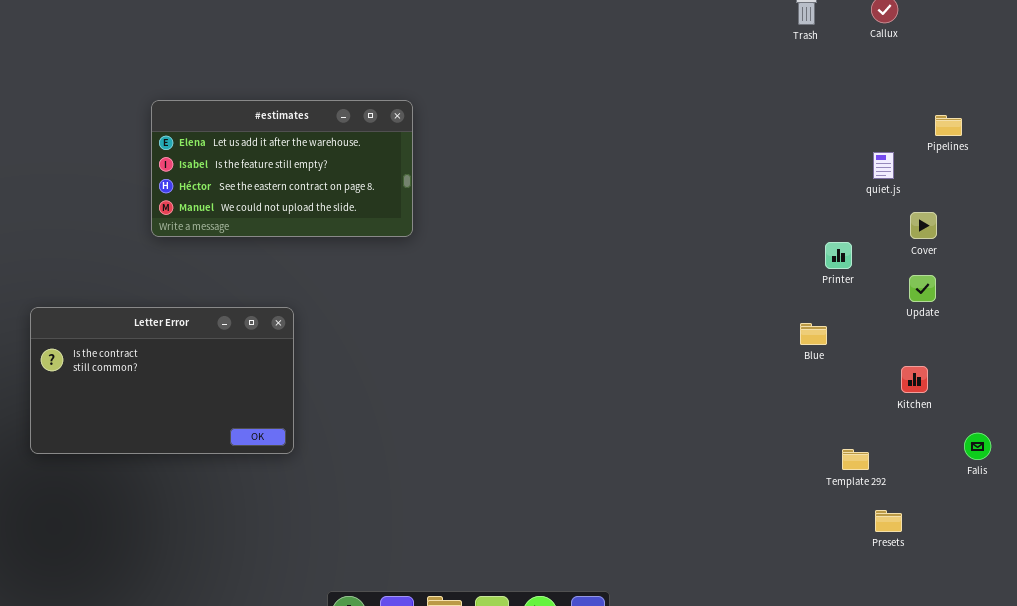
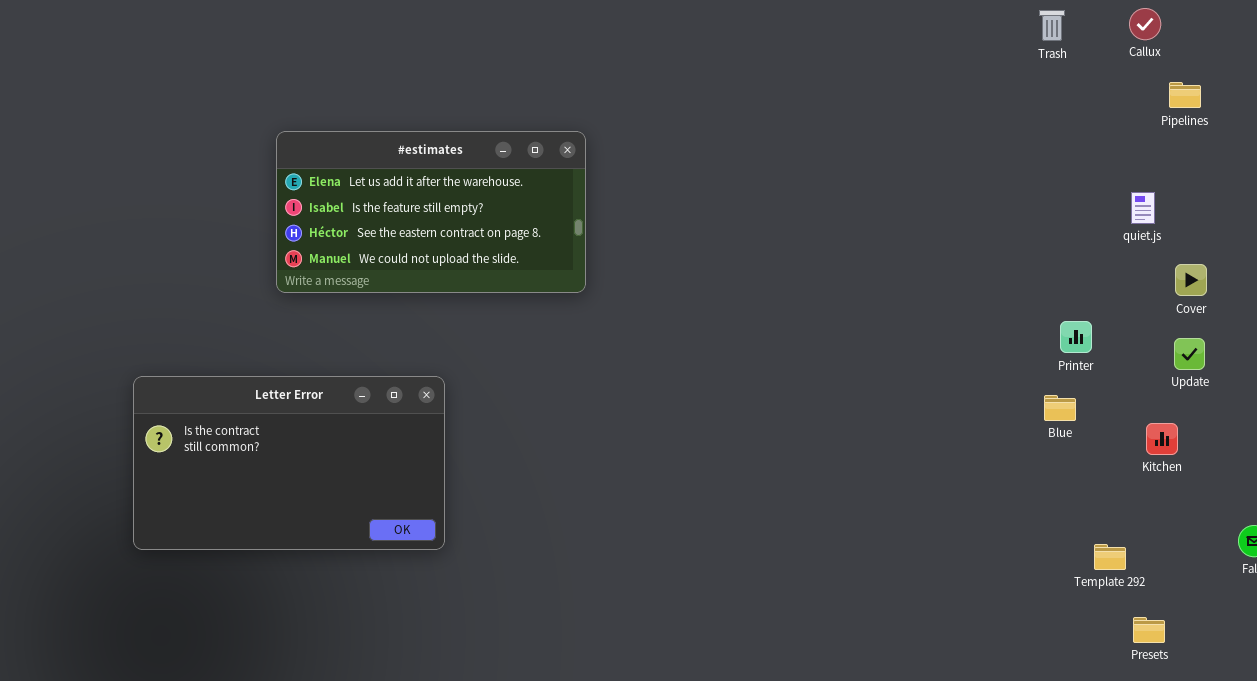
Pipelines: [935,115,962,136] -> [1169,82,1201,108], moved
Printer: [825,242,852,269] -> [1060,321,1092,353], moved
Kitchen: [901,366,928,393] -> [1146,423,1178,455], moved

